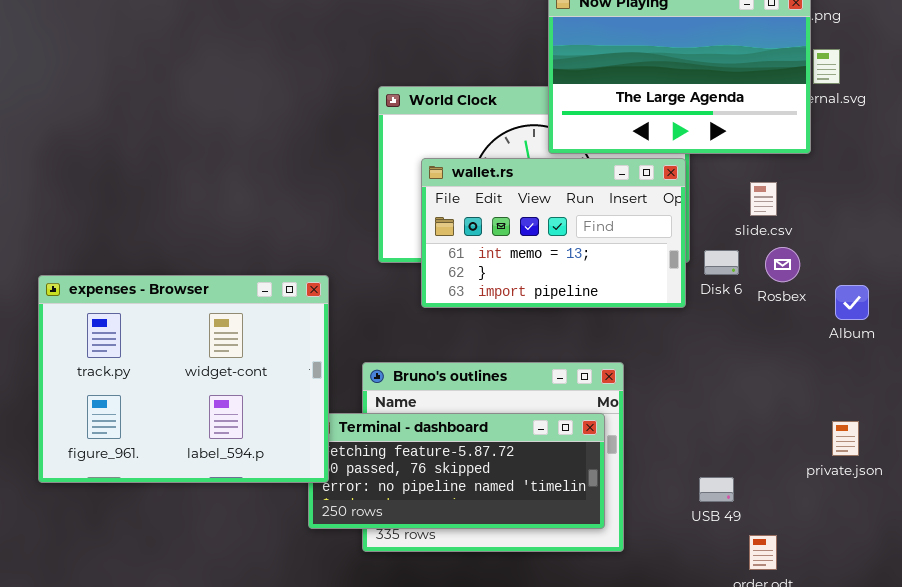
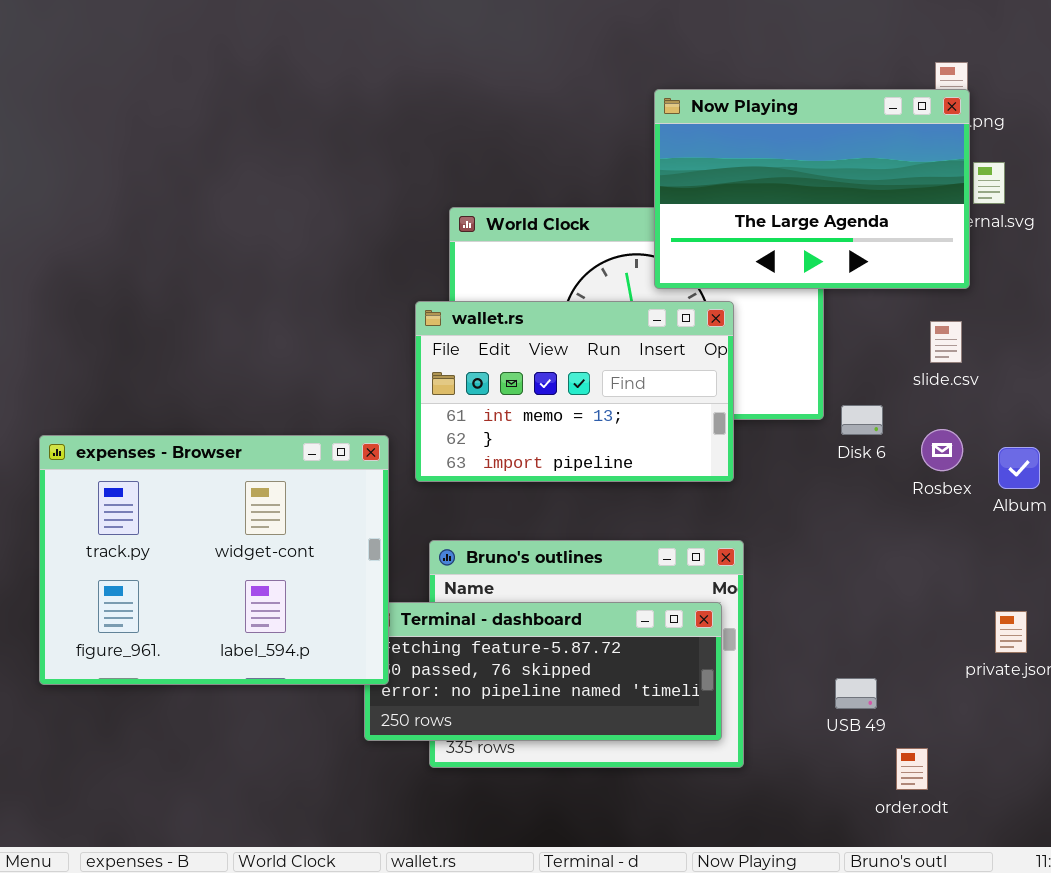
wallet.rs: [421,158,686,308] -> [415,301,734,482], moved
slide.csv: [750,182,777,216] -> [930,321,962,363], moved
Rosbex: [765,247,800,282] -> [921,429,963,471], moved

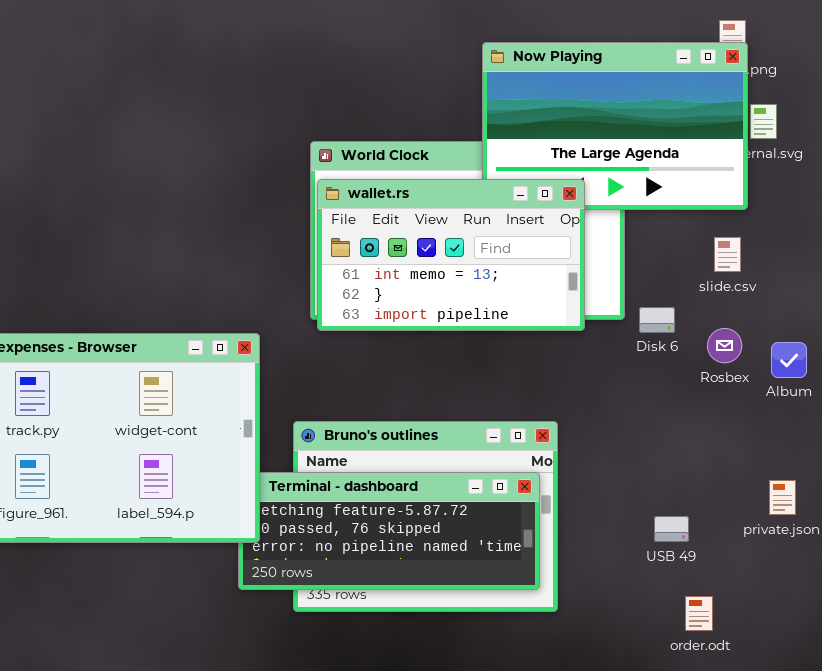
wallet.rs: [415,301,734,482] -> [317,179,585,331], moved
USB 49: [835,678,877,709] -> [654,516,689,542], moved

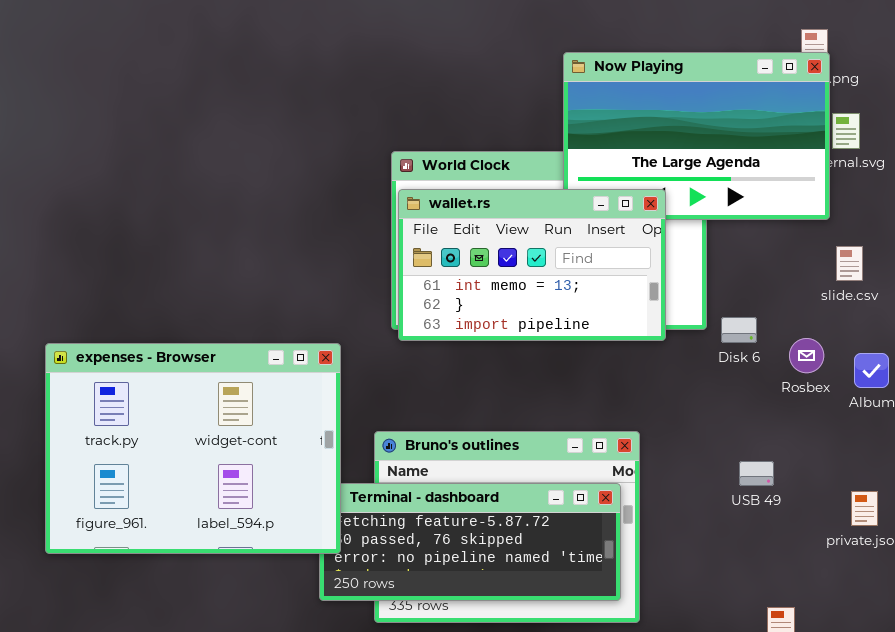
slide.csv: [714,237,741,272] -> [836,246,863,281], moved
USB 49: [654,516,689,542] -> [739,461,774,486], moved

